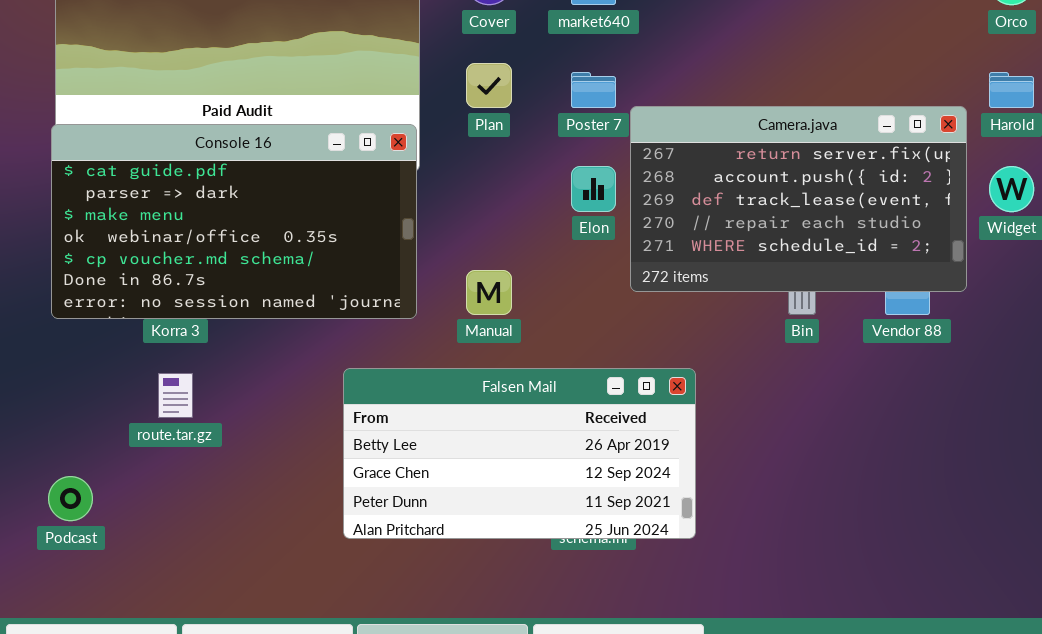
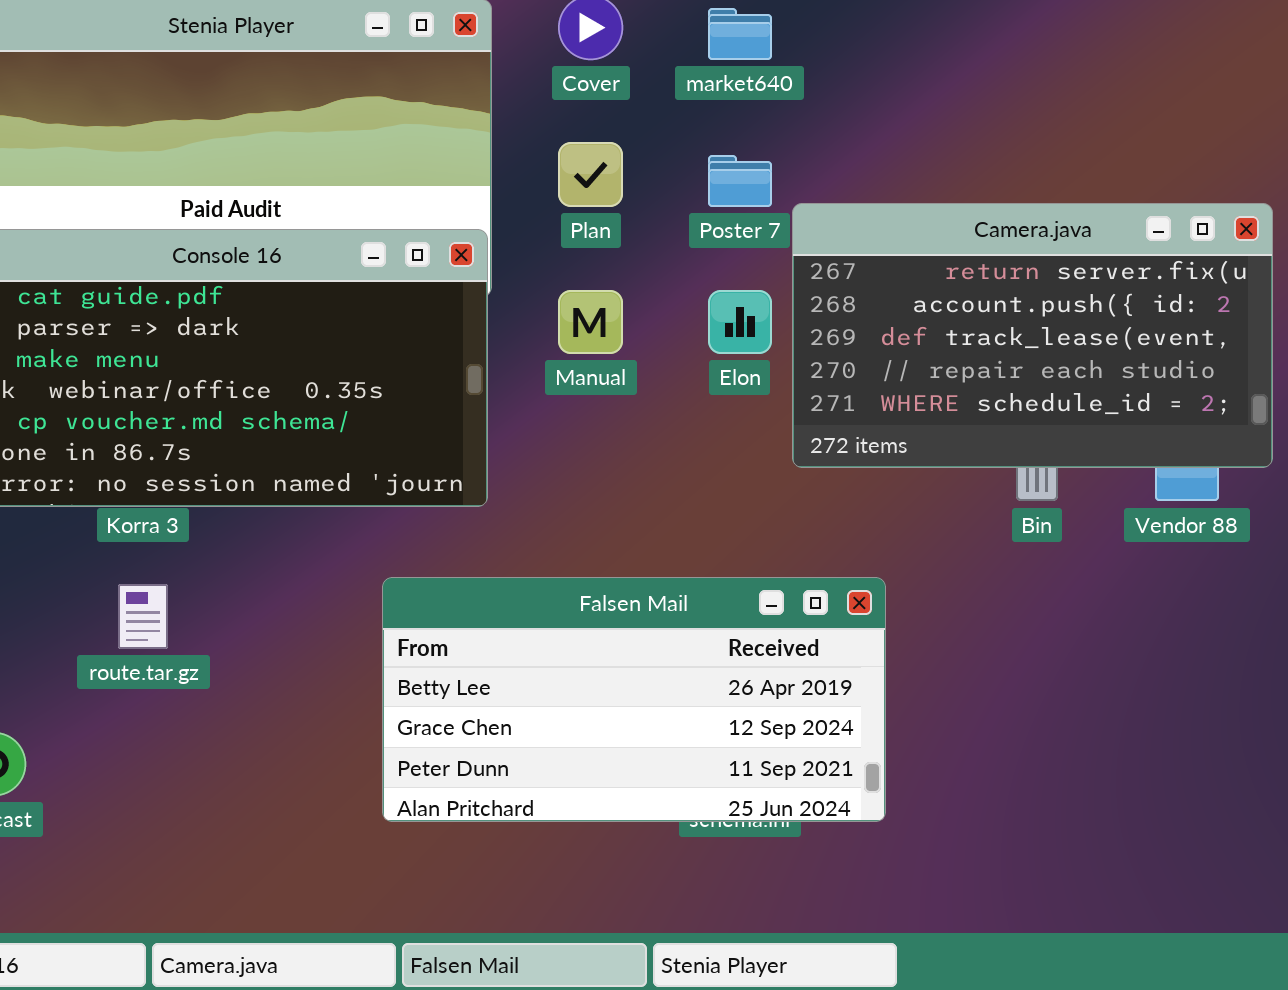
Manual: [466,270,512,315] -> [558,290,623,354], moved

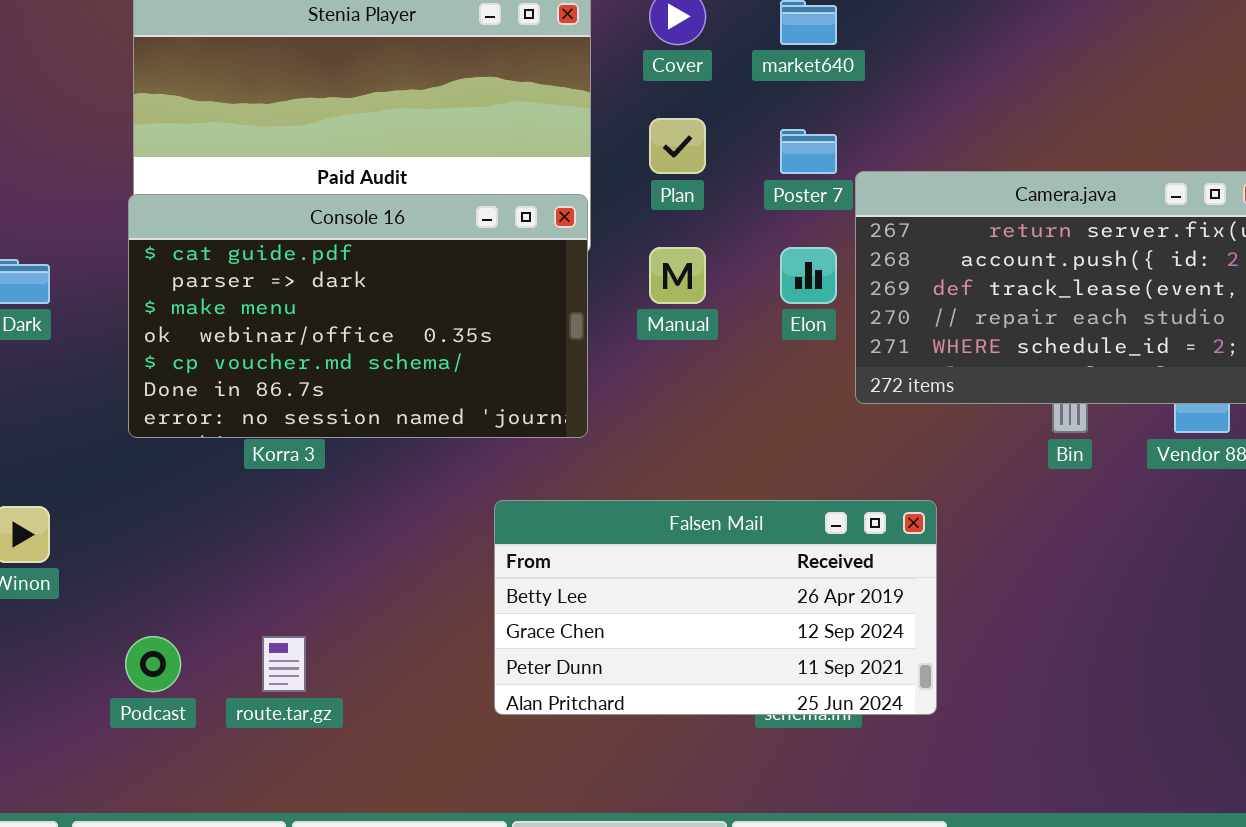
route.tar.gz: [118,584,168,649] -> [262,636,306,692], moved

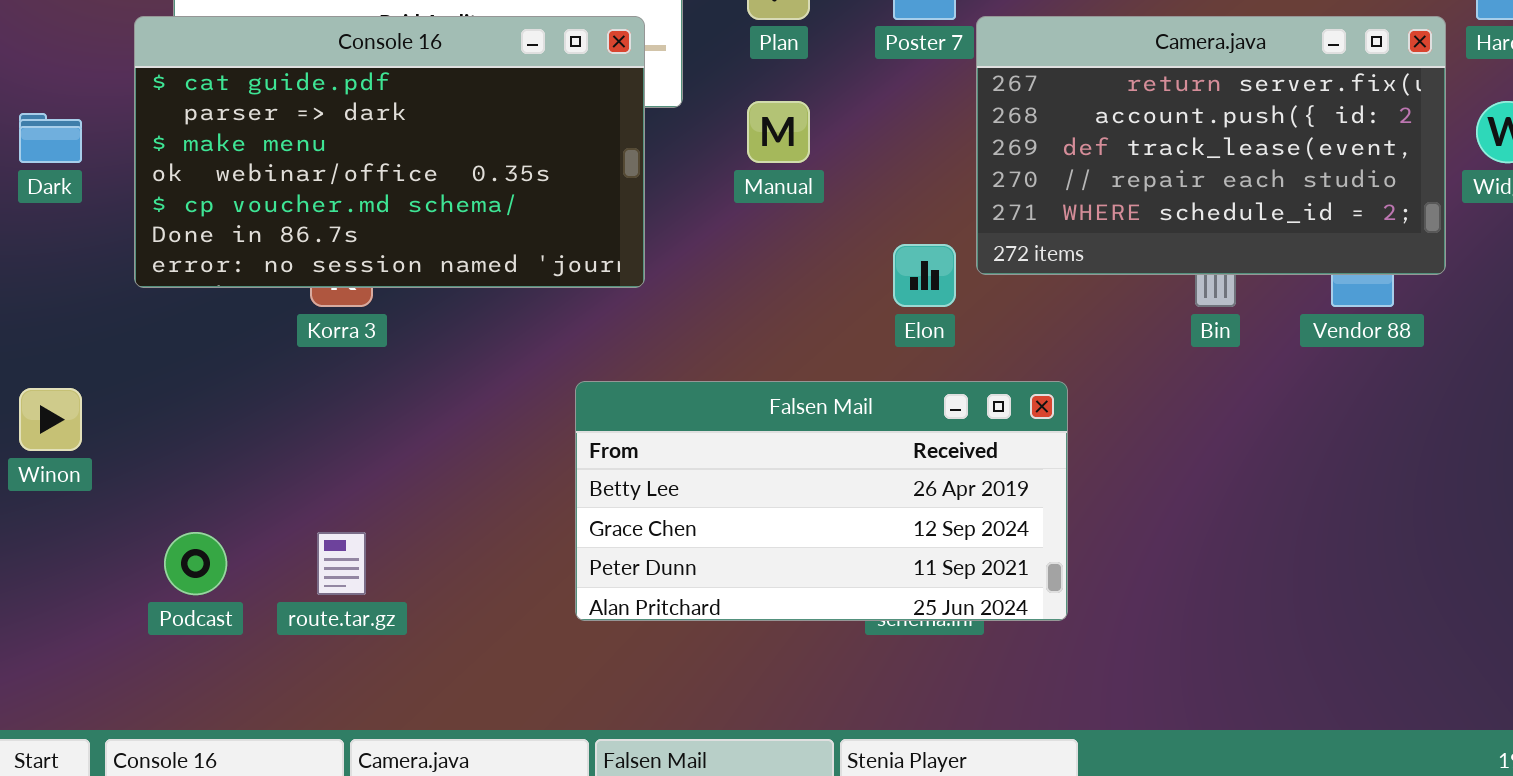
Console 16: [128,194,588,438] -> [134,16,645,288], moved
Elon: [780,247,837,304] -> [893,244,956,307], moved

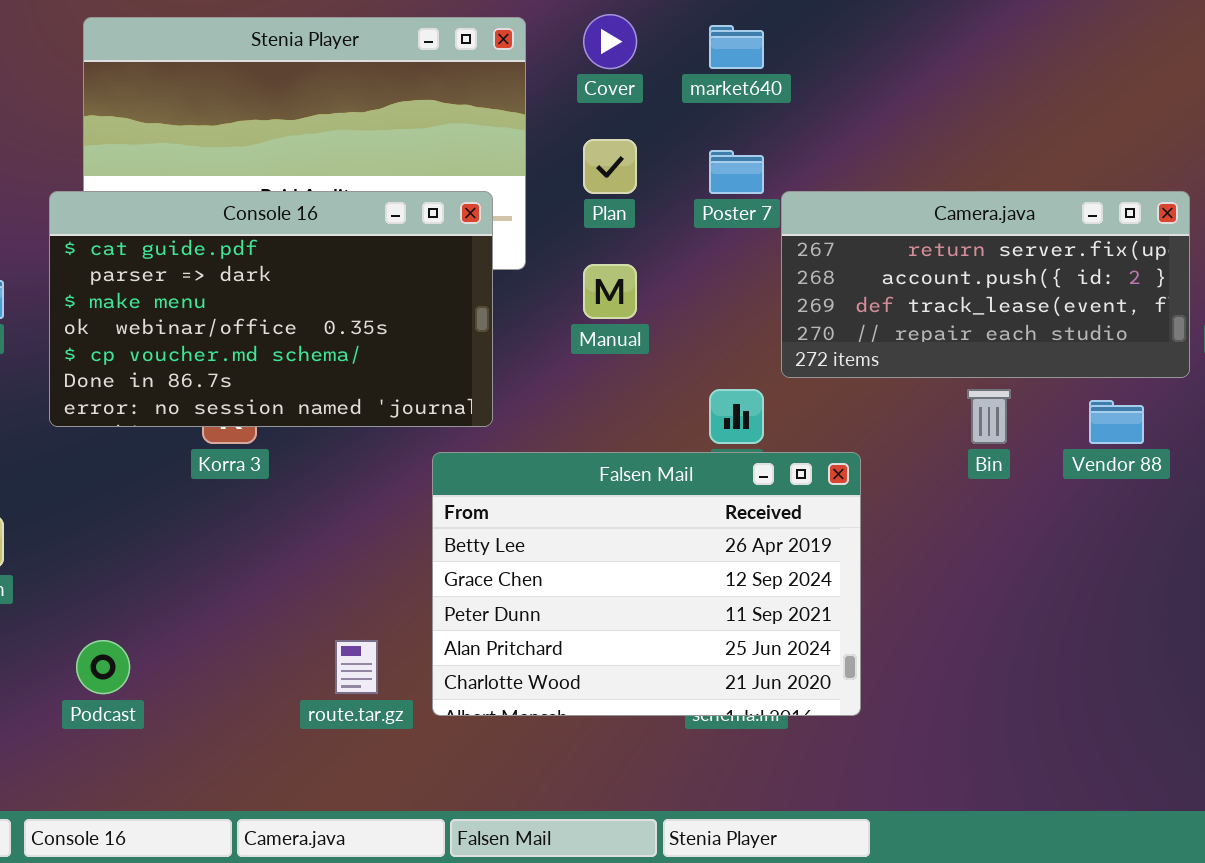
Camera.java: [976,16,1446,275] -> [781,191,1190,378], resized
Falsen Mail: [575,381,1068,621] -> [432,452,861,716], resized
route.tar.gz: [317,532,366,595] -> [335,640,378,694], moved

